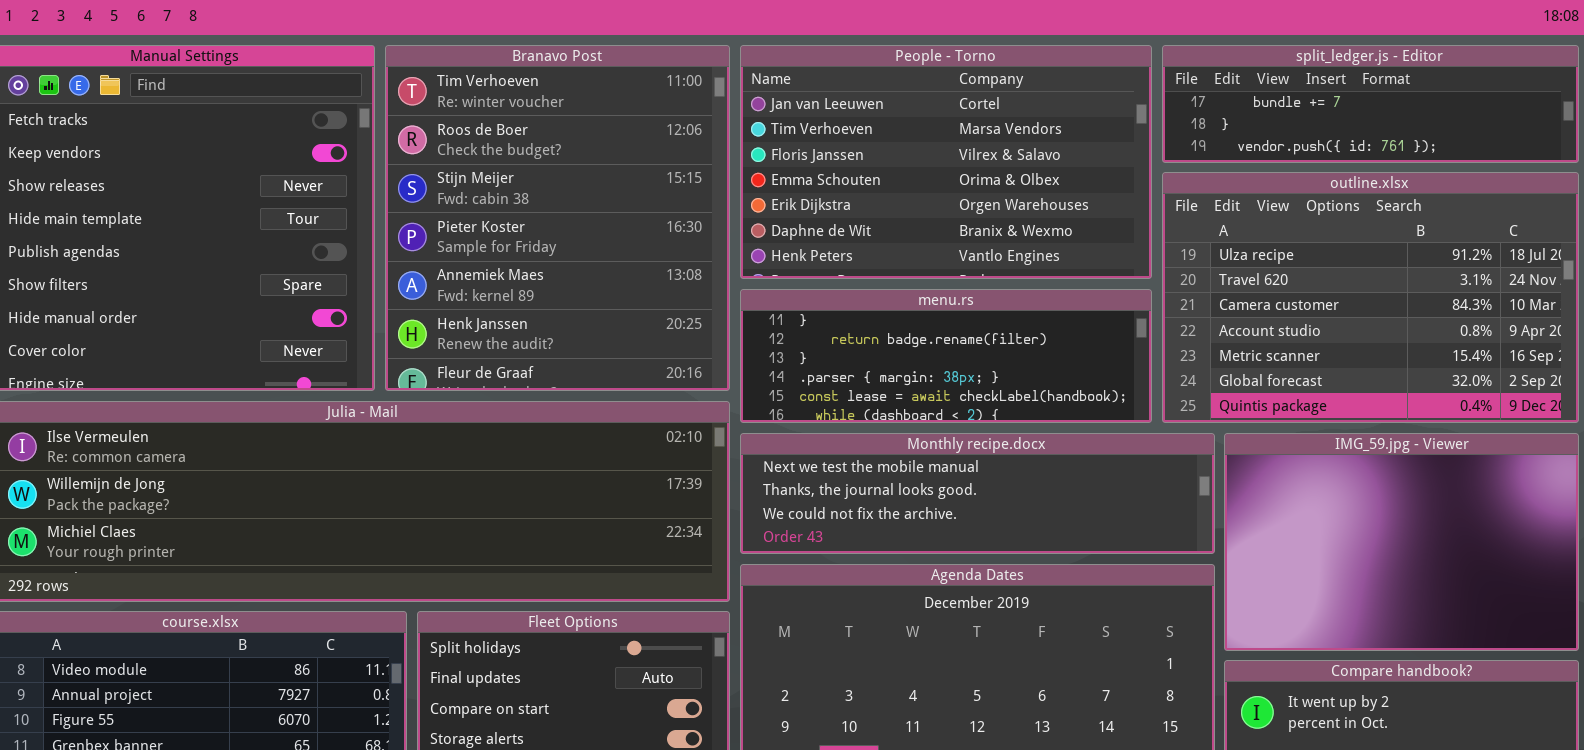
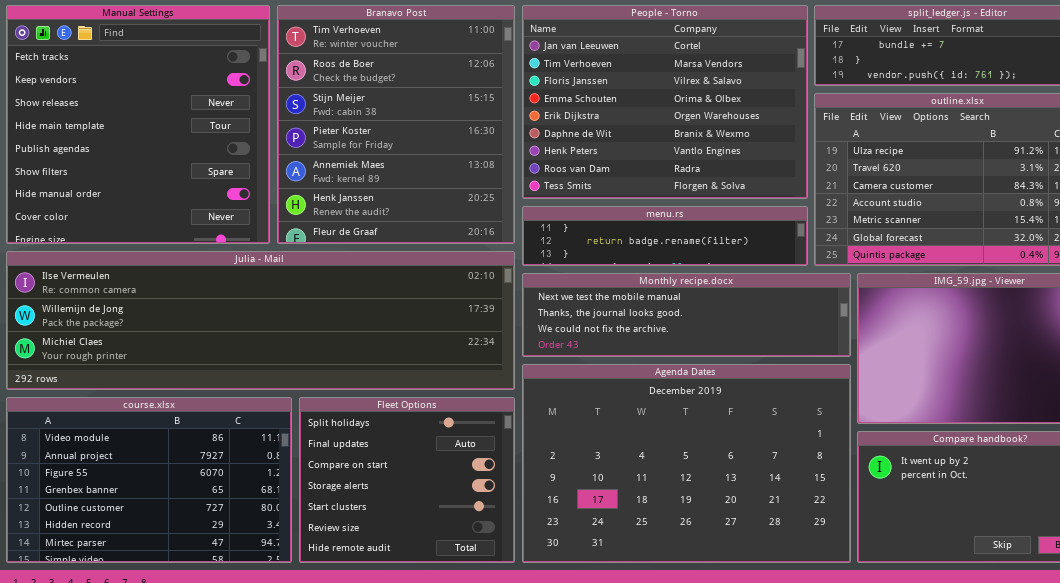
People - Torno: [740,45,1152,279] -> [522,5,808,199], resized
menu.rs: [740,289,1152,423] -> [522,206,808,266], resized

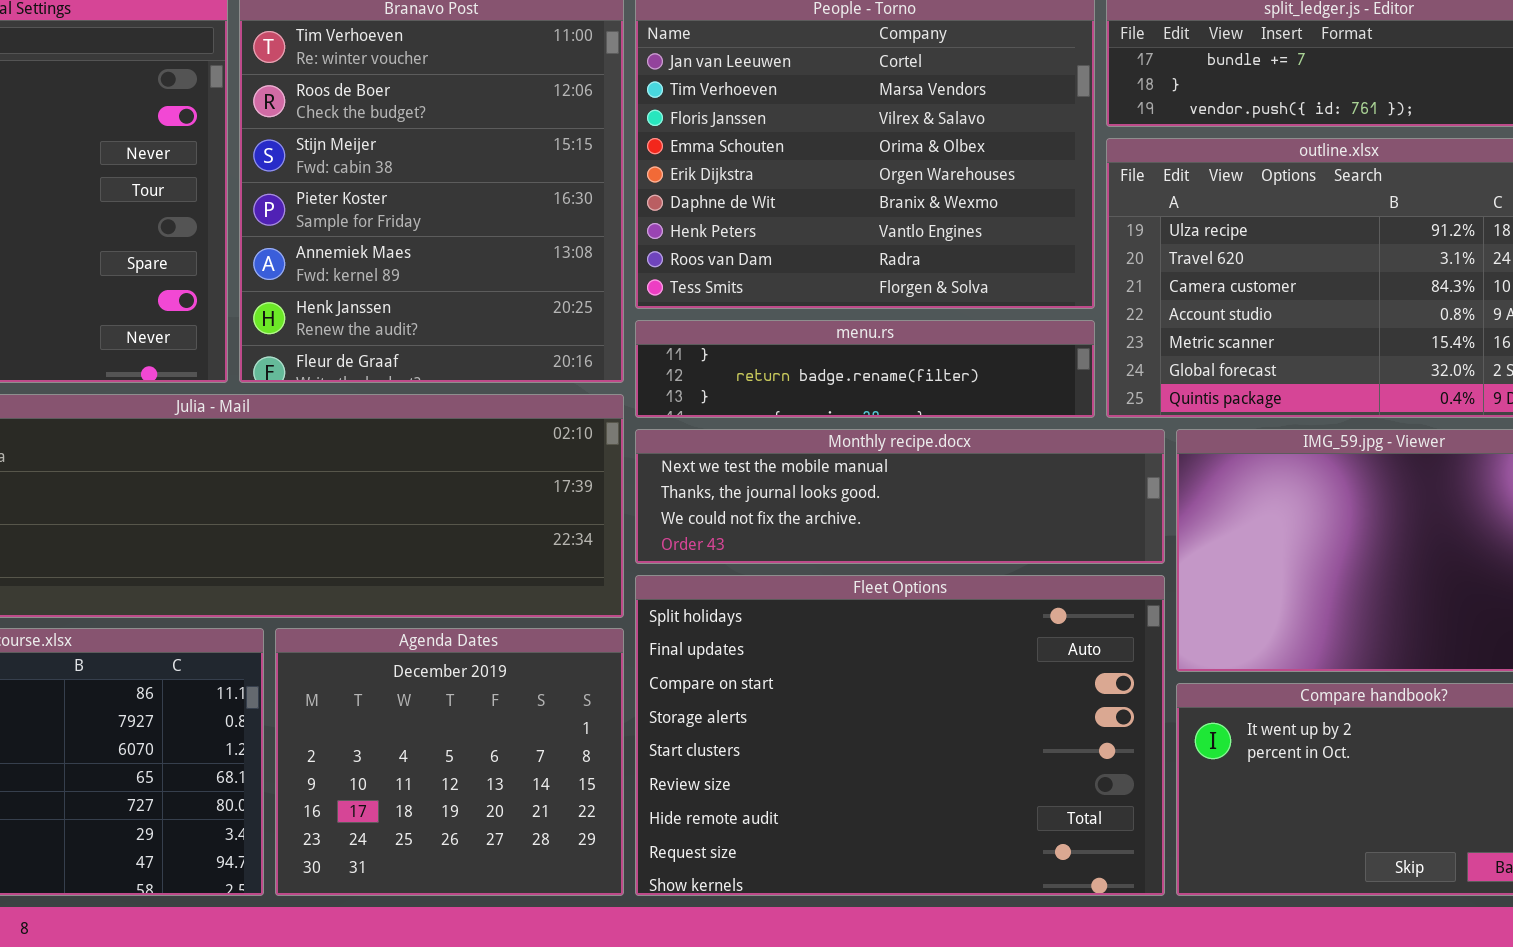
Agenda Dates: [522,364,851,563] -> [275,628,624,896], moved, resized
Fleet Options: [299,397,515,563] -> [635,575,1165,896], moved, resized

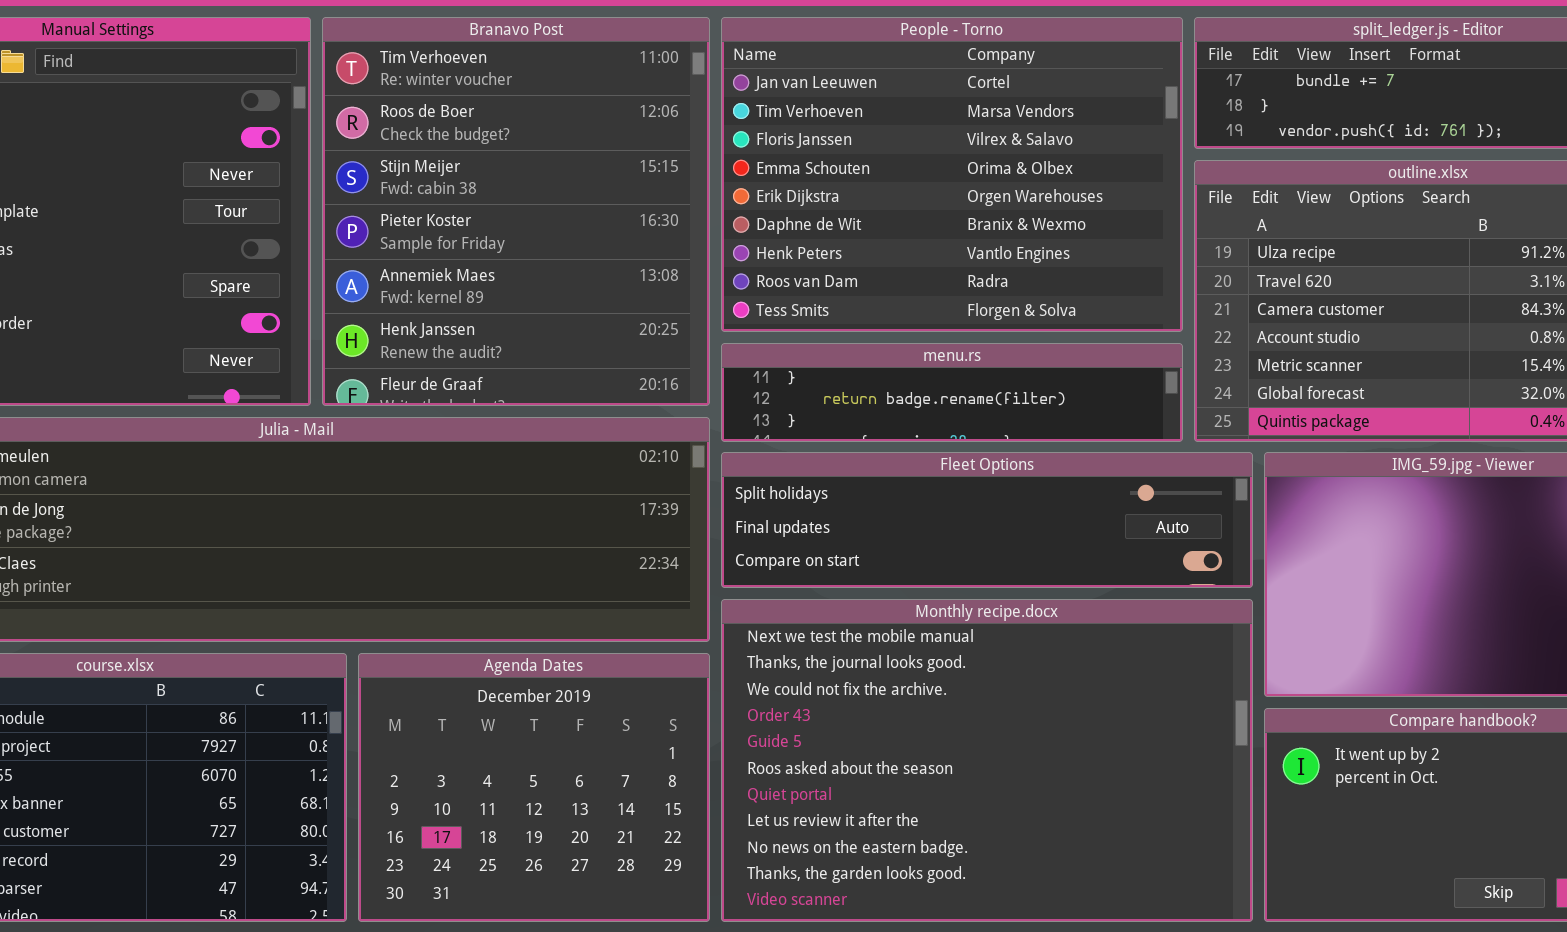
Monthly recipe.docx: [635,429,1165,564] -> [721,599,1253,922], moved, resized
Fleet Options: [635,575,1165,896] -> [721,452,1253,588], moved, resized

